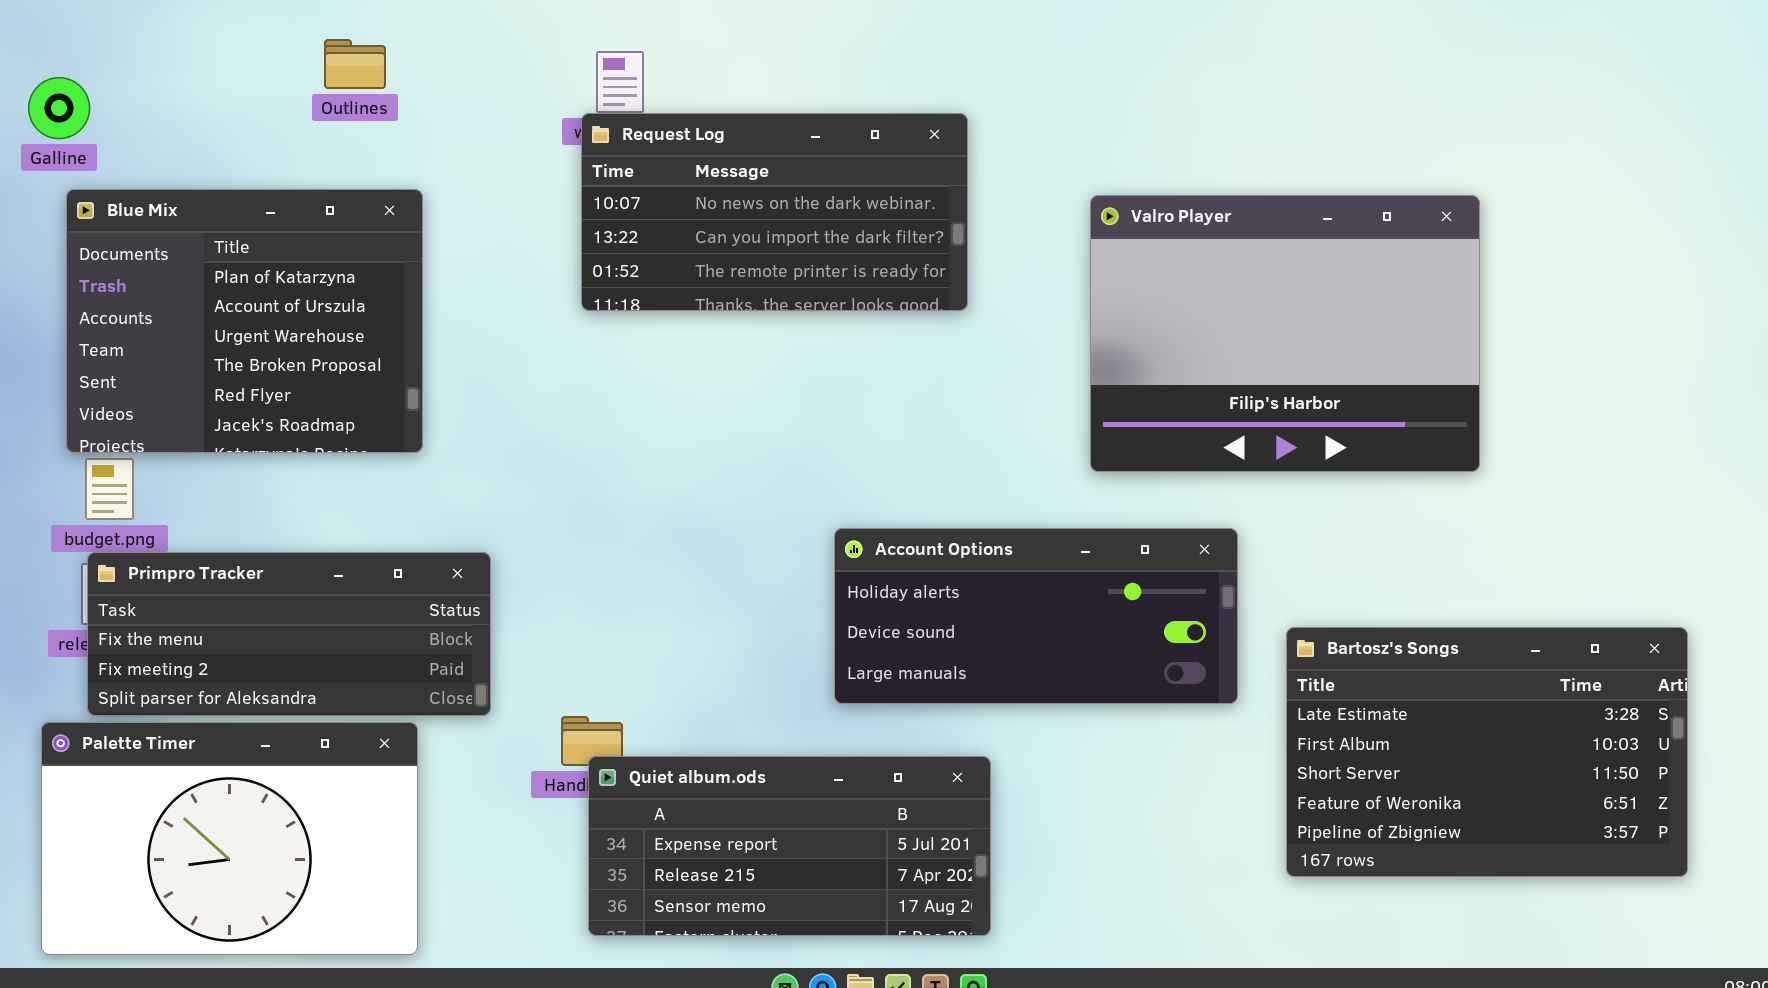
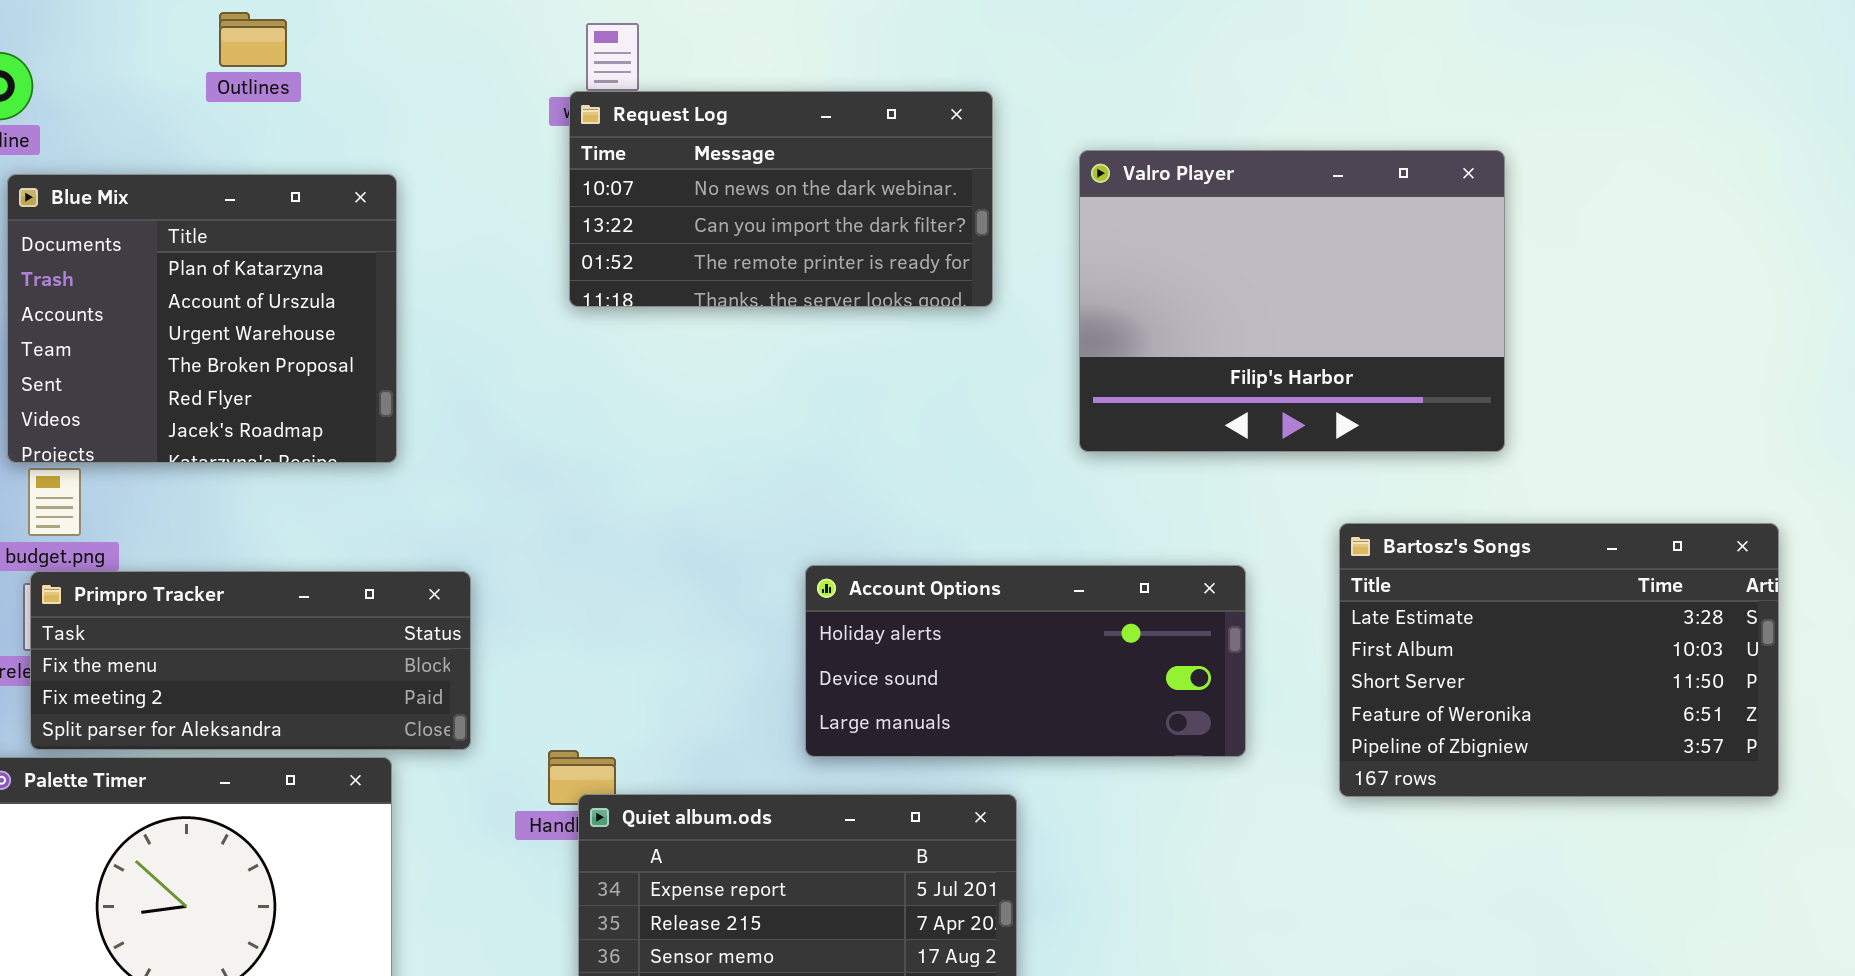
Outlines: [324,39,386,89] -> [219,12,287,67], moved
Valro Player: [1090,195,1480,472] -> [1079,150,1505,452], moved
Account Options: [834,528,1238,704] -> [805,565,1246,757], moved
Bartosz's Songs: [1286,627,1688,877] -> [1339,523,1779,797], moved

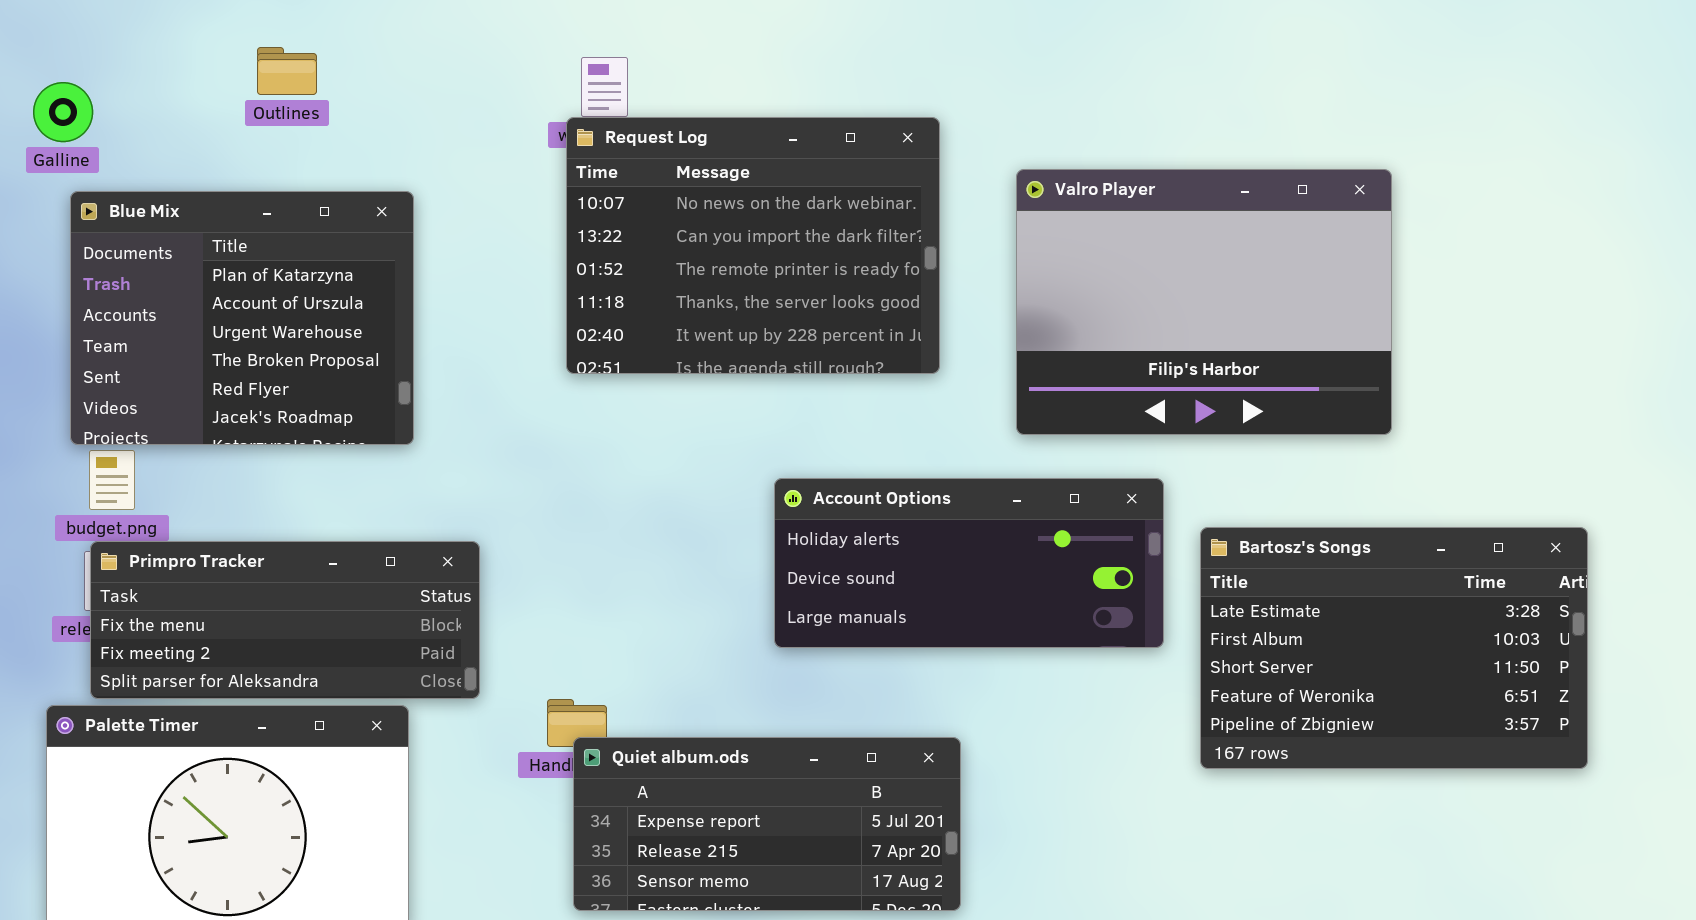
Request Log: [569,91,993,307] -> [566,117,940,374], resized
Bartosz's Songs: [1339,523,1779,797] -> [1200,527,1588,769], moved
Account Options: [805,565,1246,757] -> [774,478,1164,648], moved

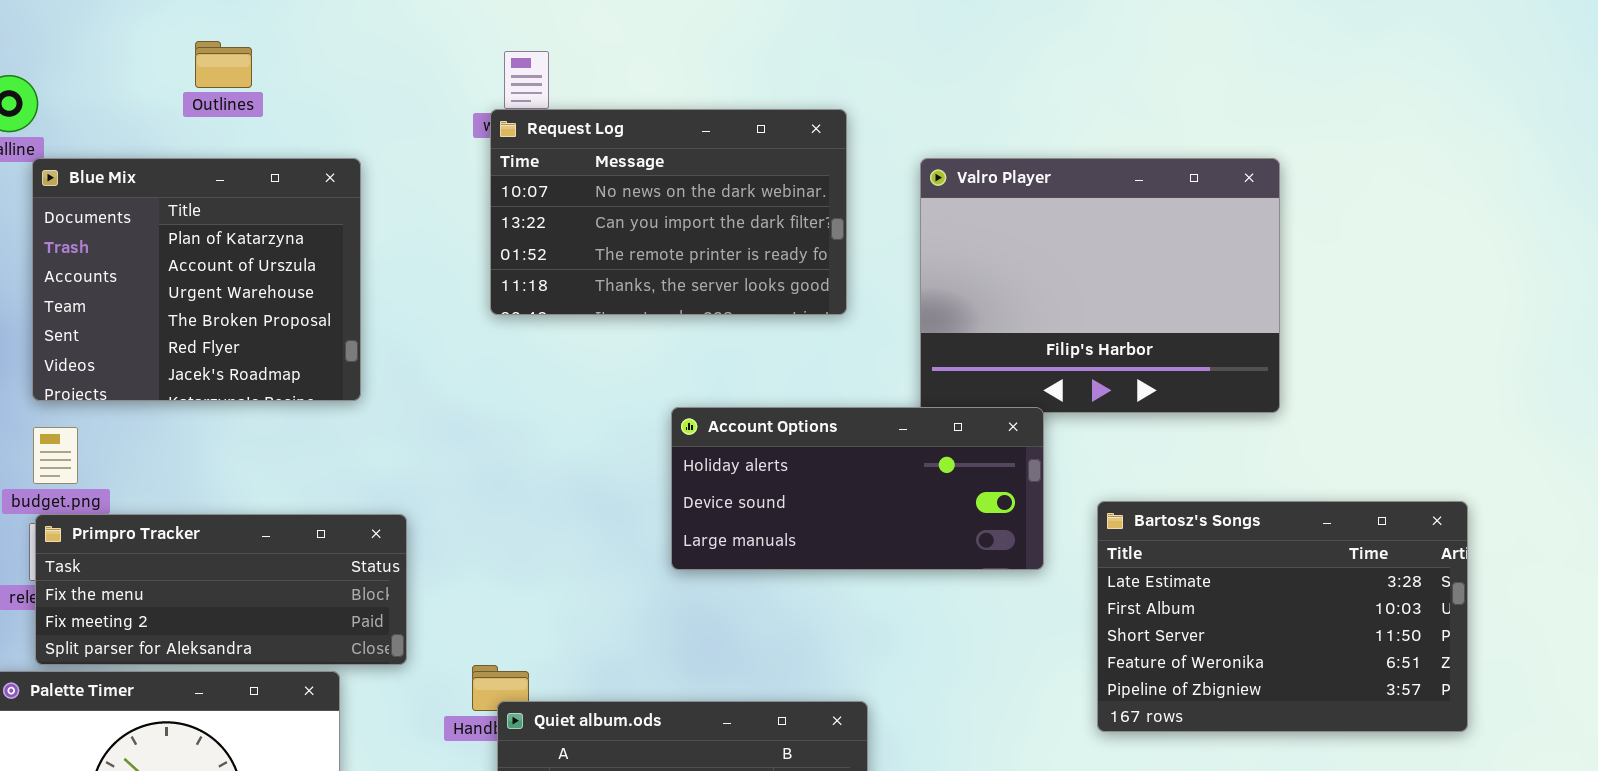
Request Log: [566,117,940,374] -> [490,109,847,315], resized
Blue Mix: [70,191,414,445] -> [32,158,361,401], moved
Account Options: [774,478,1164,648] -> [671,407,1044,570], moved

